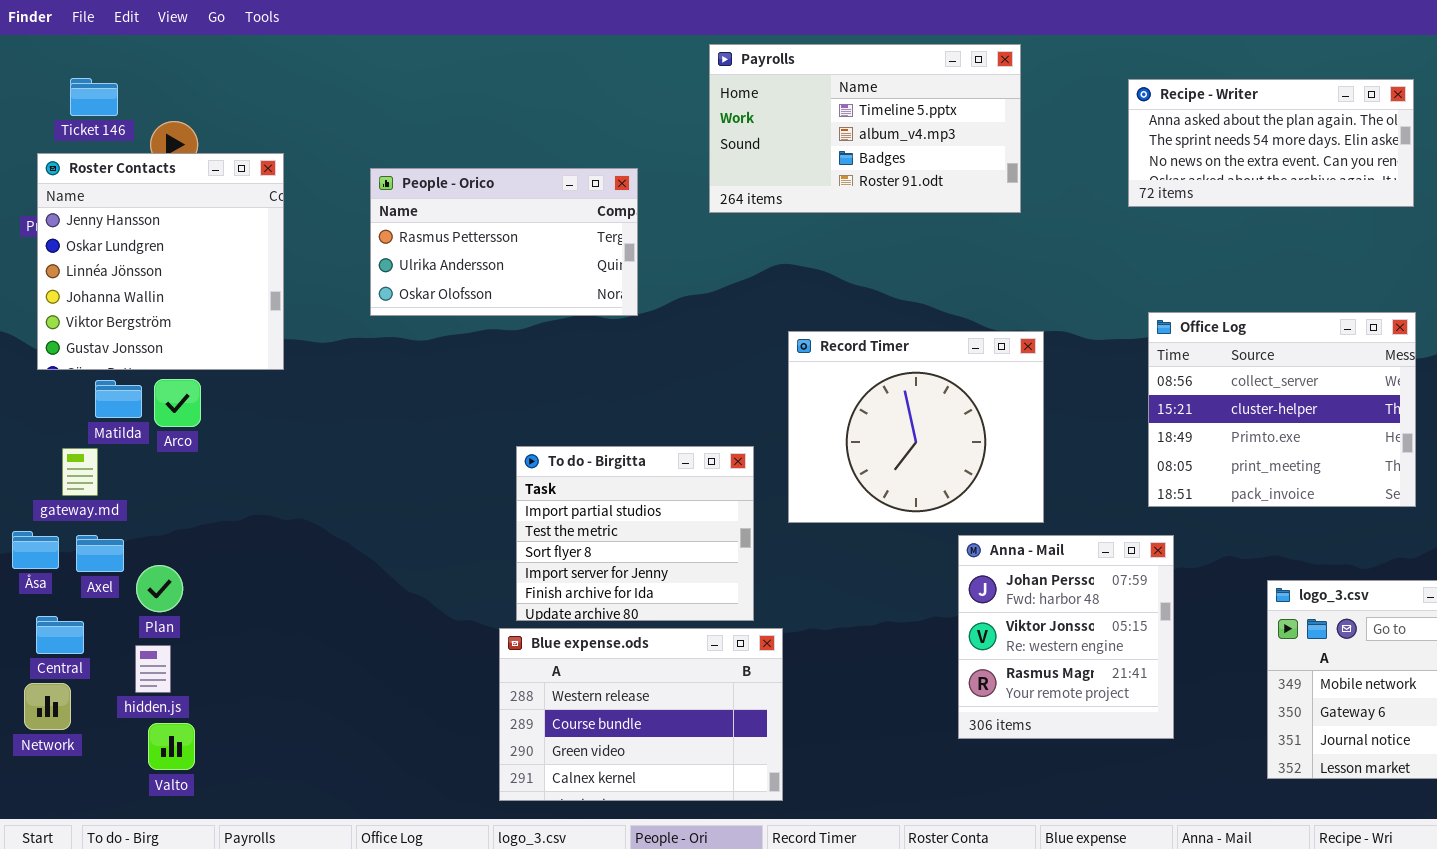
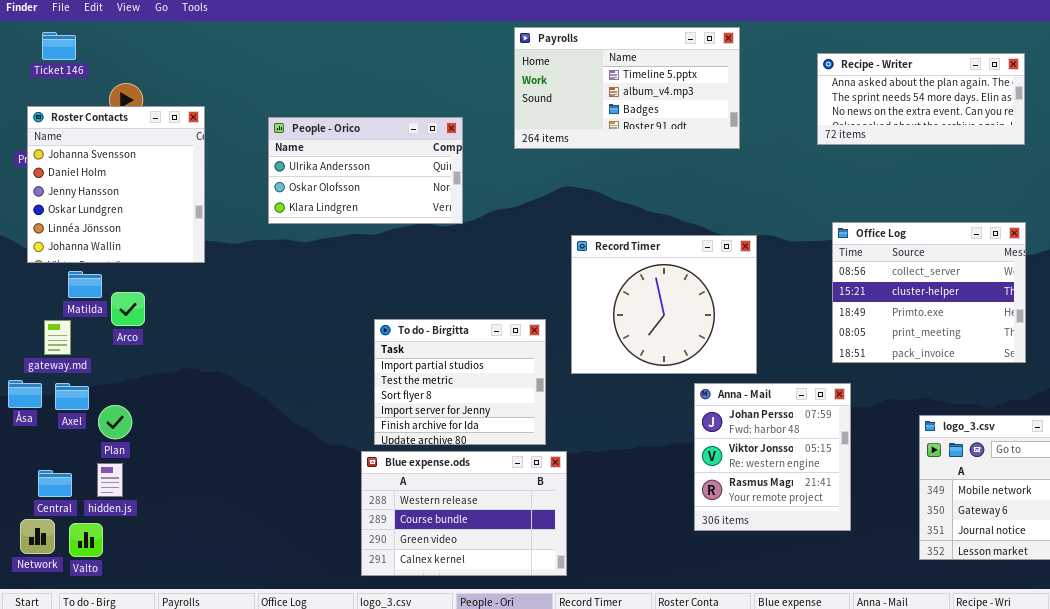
Ticket 146: [70,78,118,116] -> [42,32,76,60], moved
Roster Contacts: [37,153,284,370] -> [27,106,205,263], scrolled up 2 rows
People - Orico: [370,168,638,316] -> [268,117,463,224], scrolled down 1 row
Arco: [154,379,201,427] -> [111,292,145,326], moved
Central: [36,616,84,654] -> [38,470,72,497], moved
Network: [24,683,71,730] -> [20,519,55,554], moved
Valto: [148,723,195,770] -> [69,523,103,557], moved

